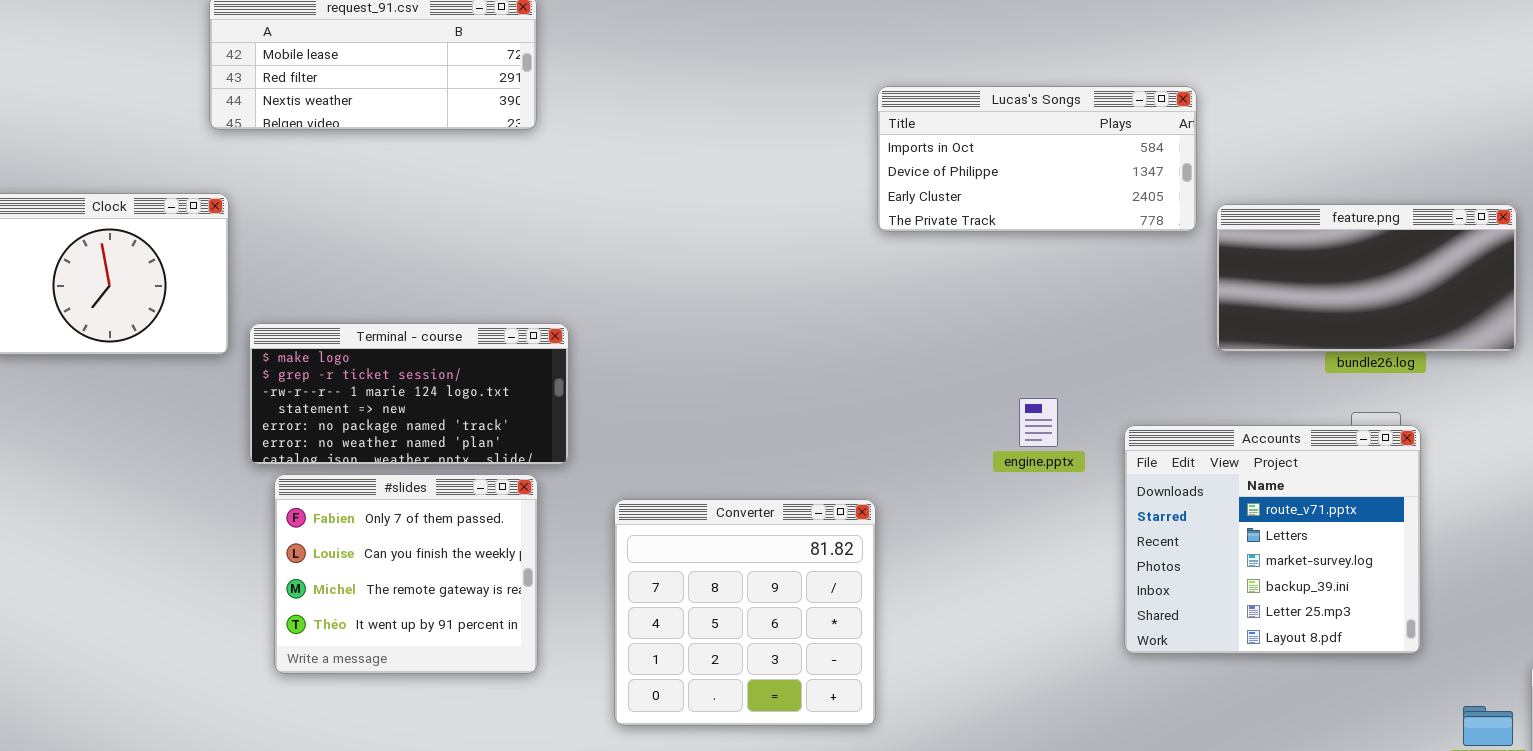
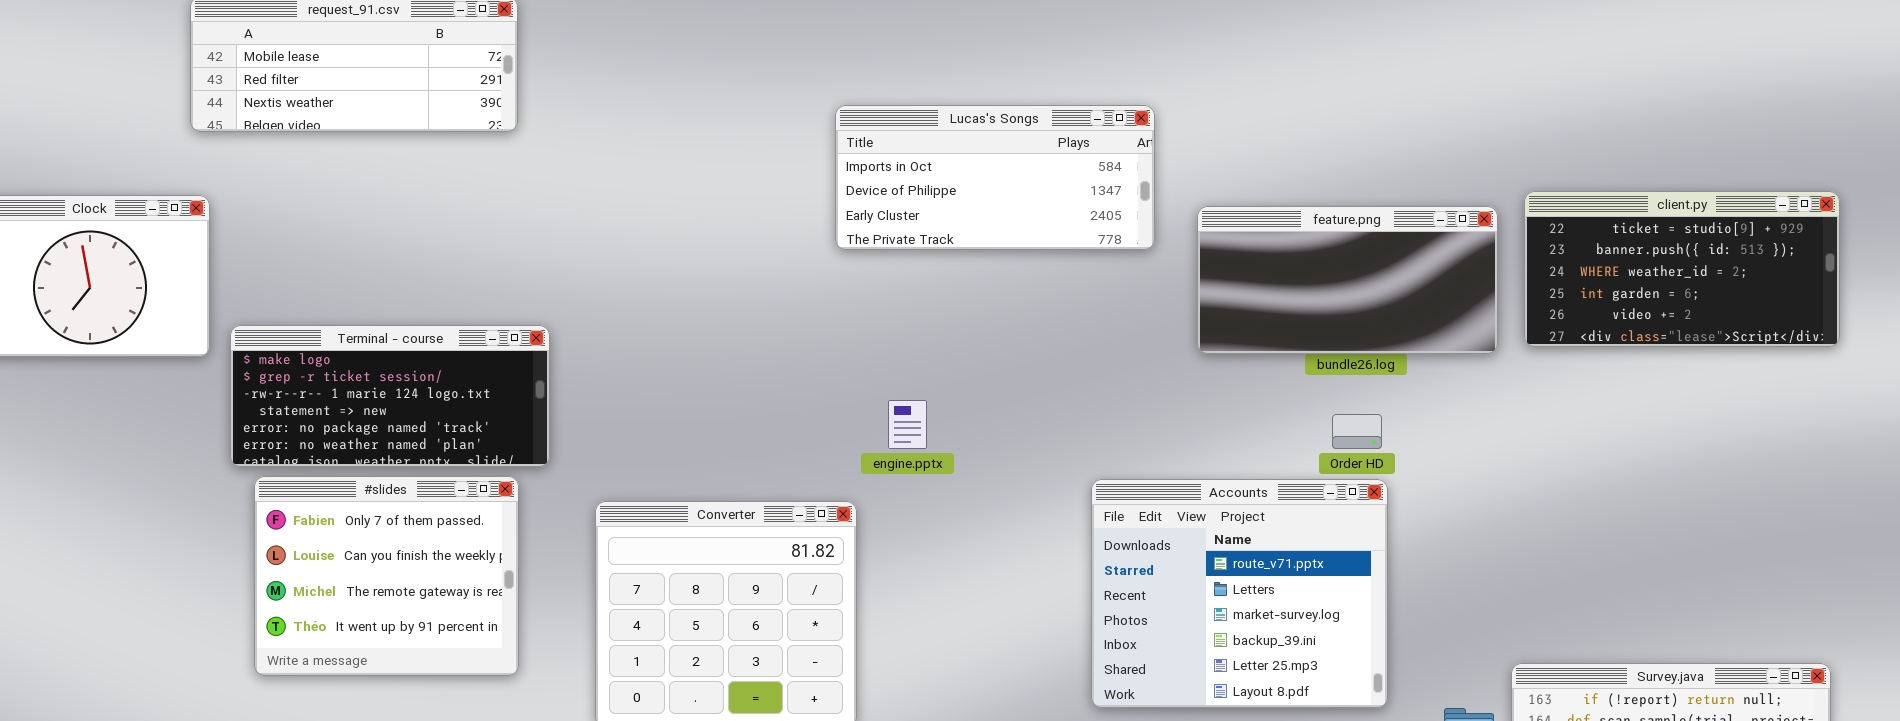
Lucas's Songs: [877,86,1197,232] -> [835,105,1155,250], moved
engine.pptx: [1019,398,1058,447] -> [888,400,927,449], moved
Accounts: [1124,425,1421,654] -> [1091,479,1388,708], moved

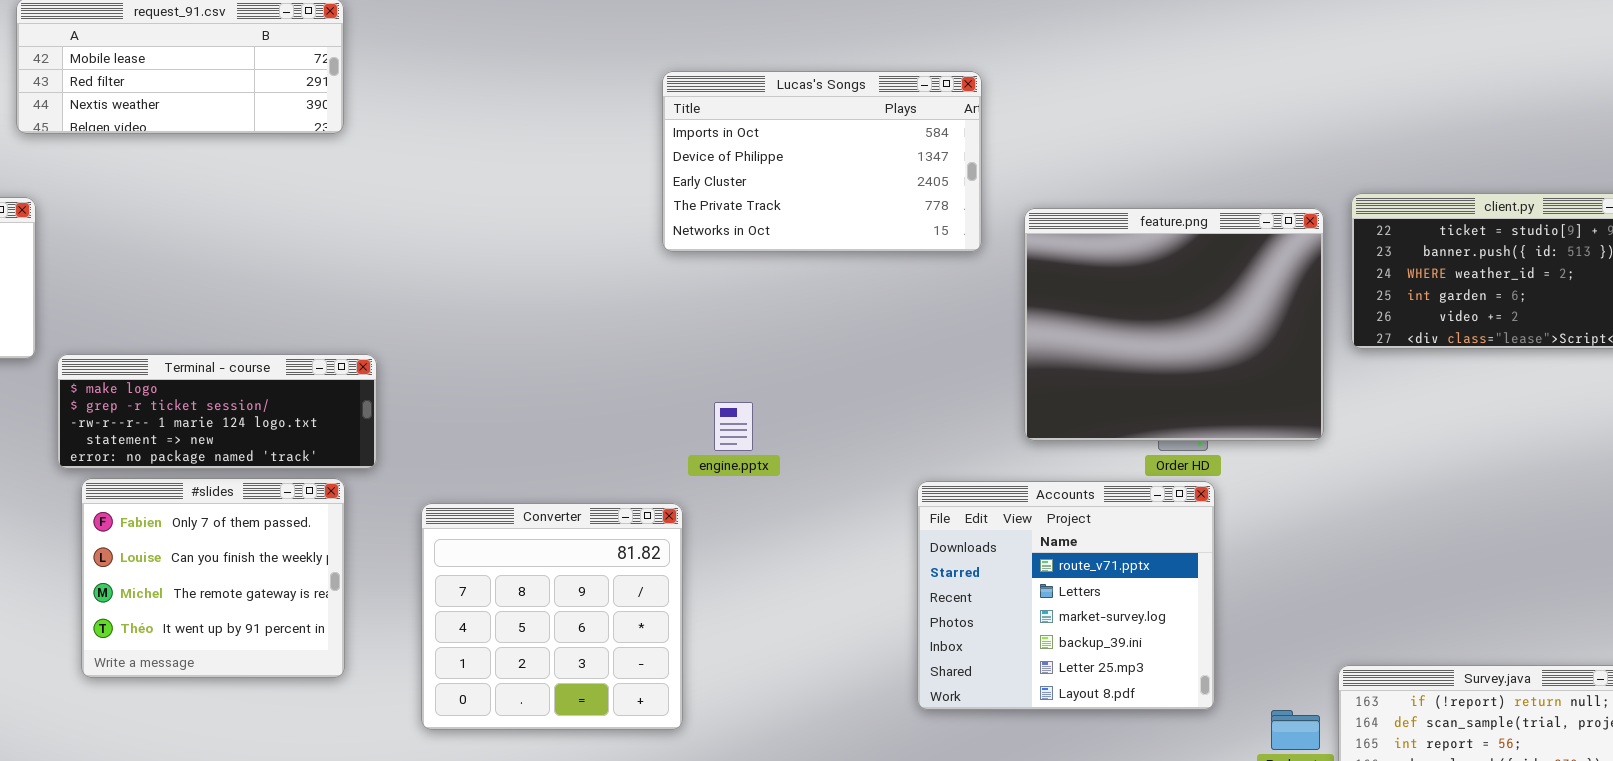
Lucas's Songs: [835,105,1155,250] -> [662,71,982,252], resized
feature.png: [1197,206,1498,354] -> [1024,208,1324,441], resized
Terminal - course: [230,325,550,467] -> [57,354,377,469], resized

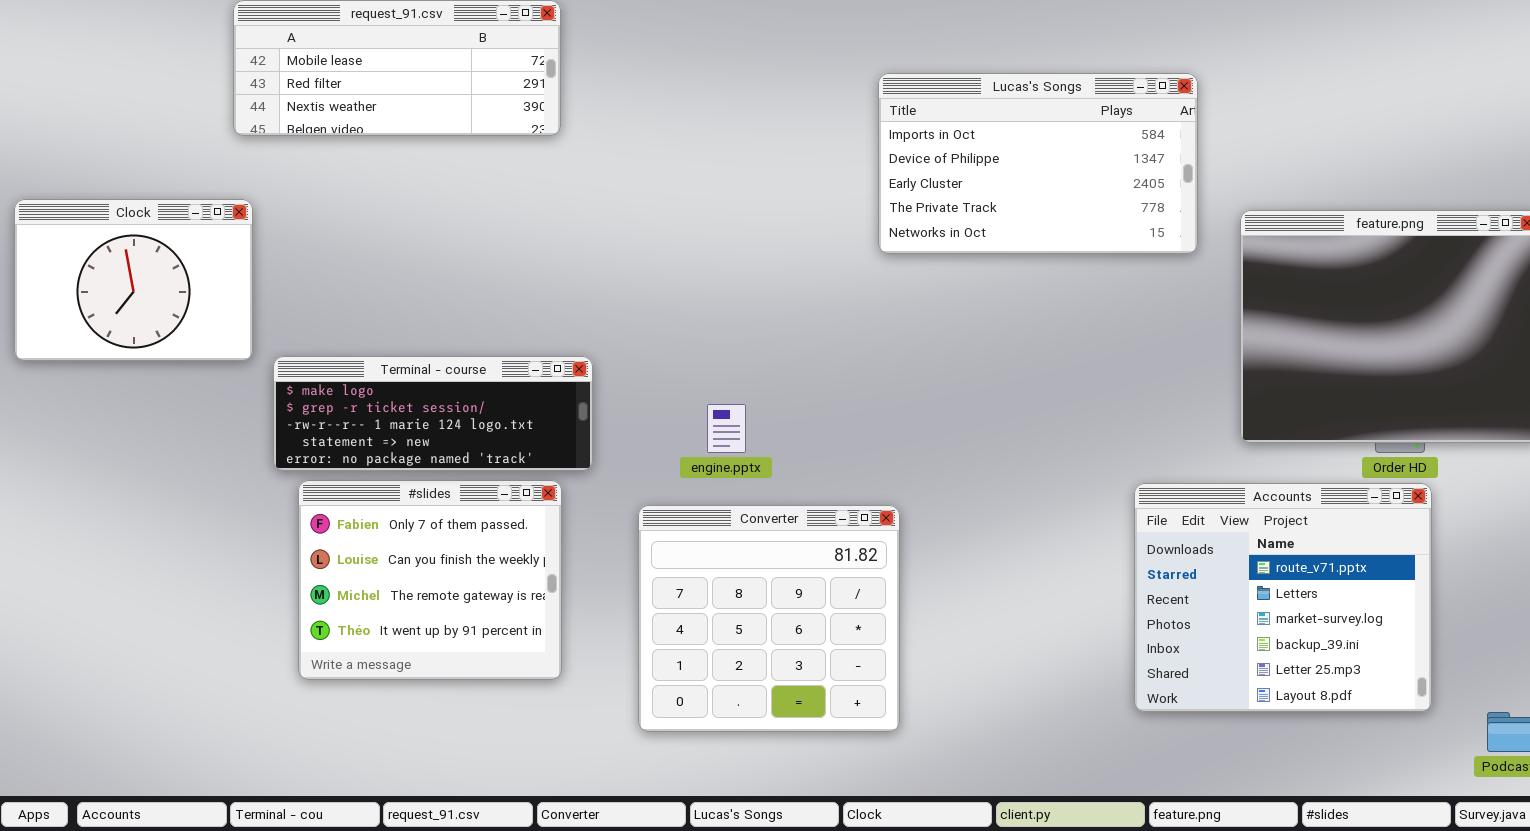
engine.pptx: [714,402,753,451] -> [707,404,746,453], moved

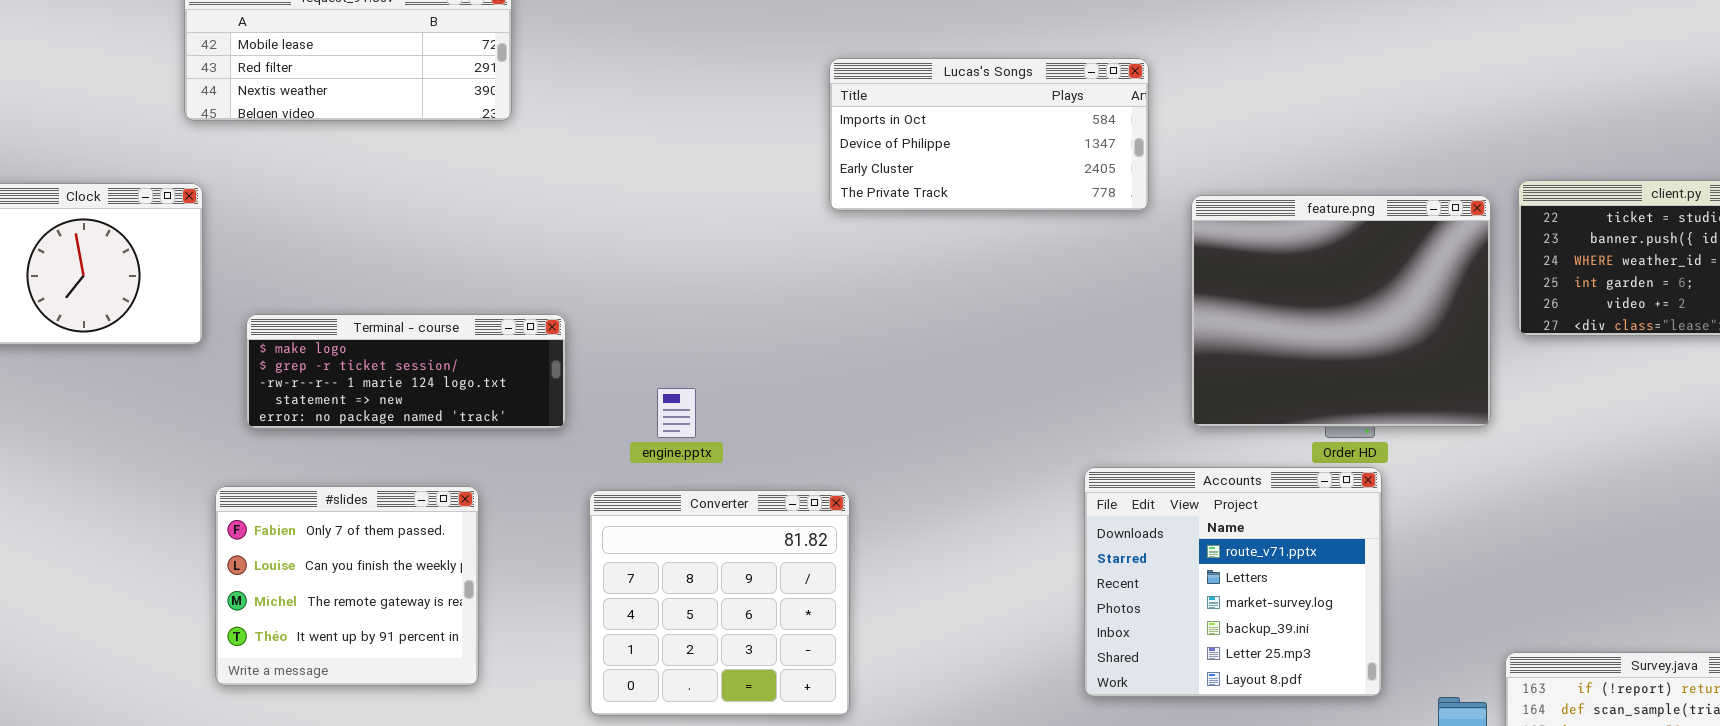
Lucas's Songs: [878,73,1198,254] -> [829,58,1149,211], resized
Terminal - course: [273,356,593,471] -> [246,314,566,429], moved
#slides: [298,480,562,680] -> [215,486,479,686], moved

